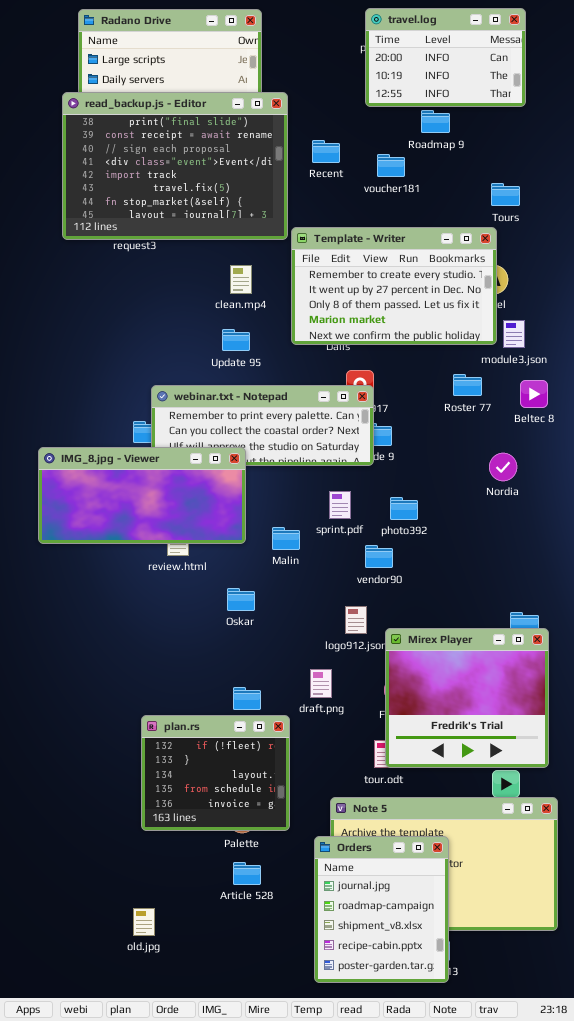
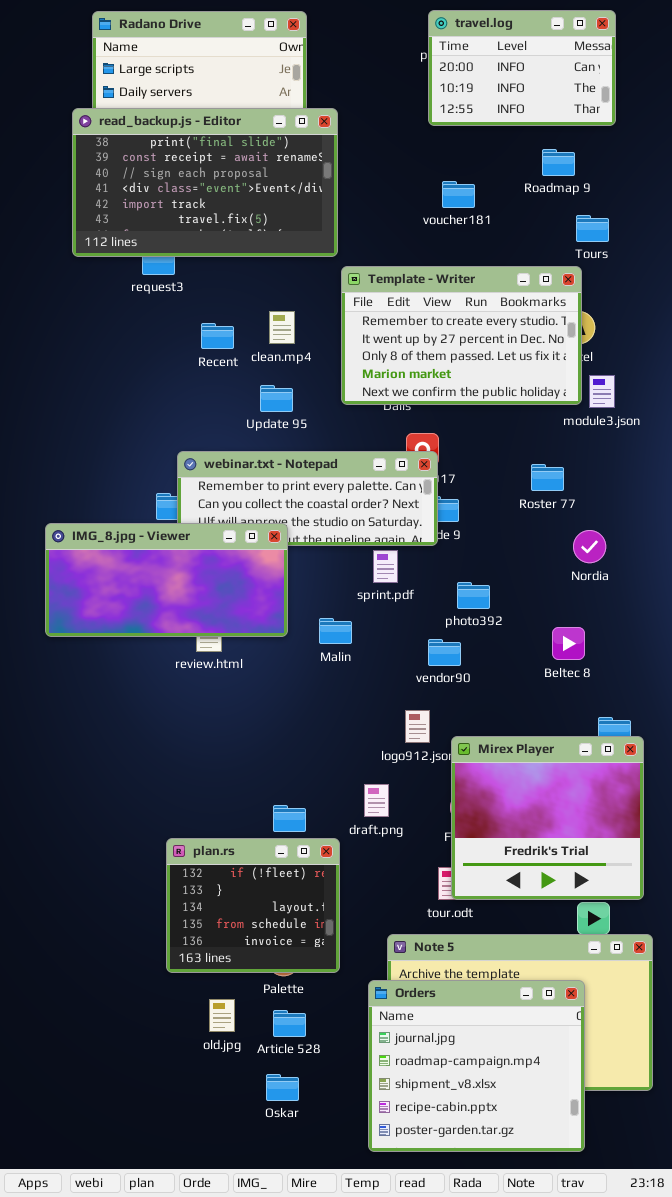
read_backup.js - Editor: [62,92,288,240] -> [72,108,338,257], resized
Roadmap 9: [421,110,450,133] -> [542,149,575,176], moved
Recent: [312,140,340,163] -> [201,323,234,349], moved
Roster 77: [453,374,482,396] -> [531,464,564,491], moved
Beltec 8: [520,380,548,408] -> [552,627,585,660], moved
sprint.pdf: [329,491,351,519] -> [373,550,398,583], moved
Oskar: [227,588,255,611] -> [266,1074,299,1101], moved
Orders: [314,836,449,983] -> [368,980,585,1152], resized
old.jpg: [133,908,155,936] -> [209,999,235,1032], moved

